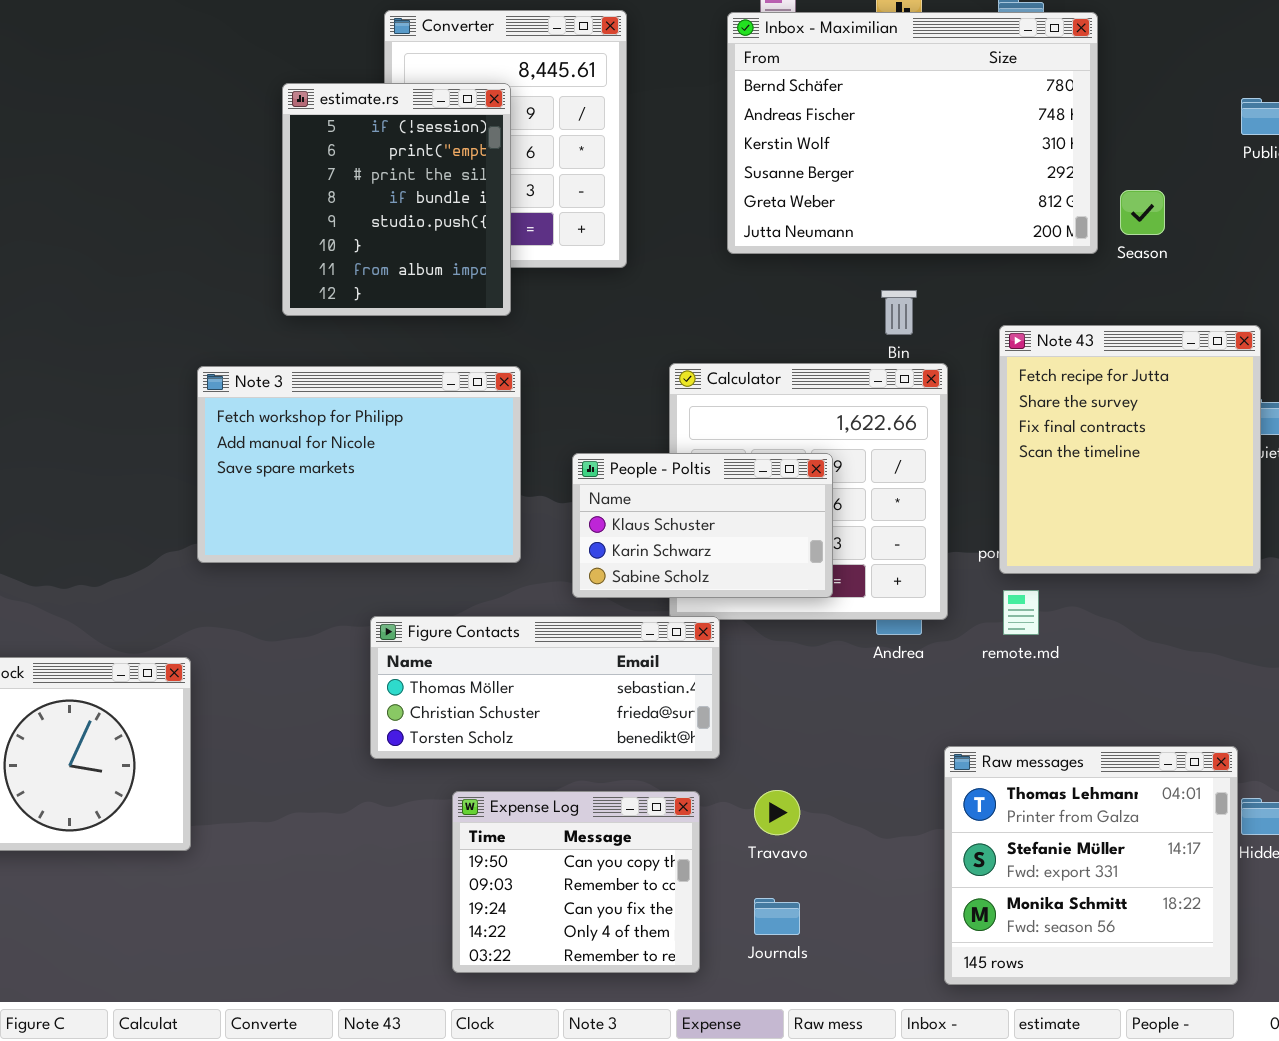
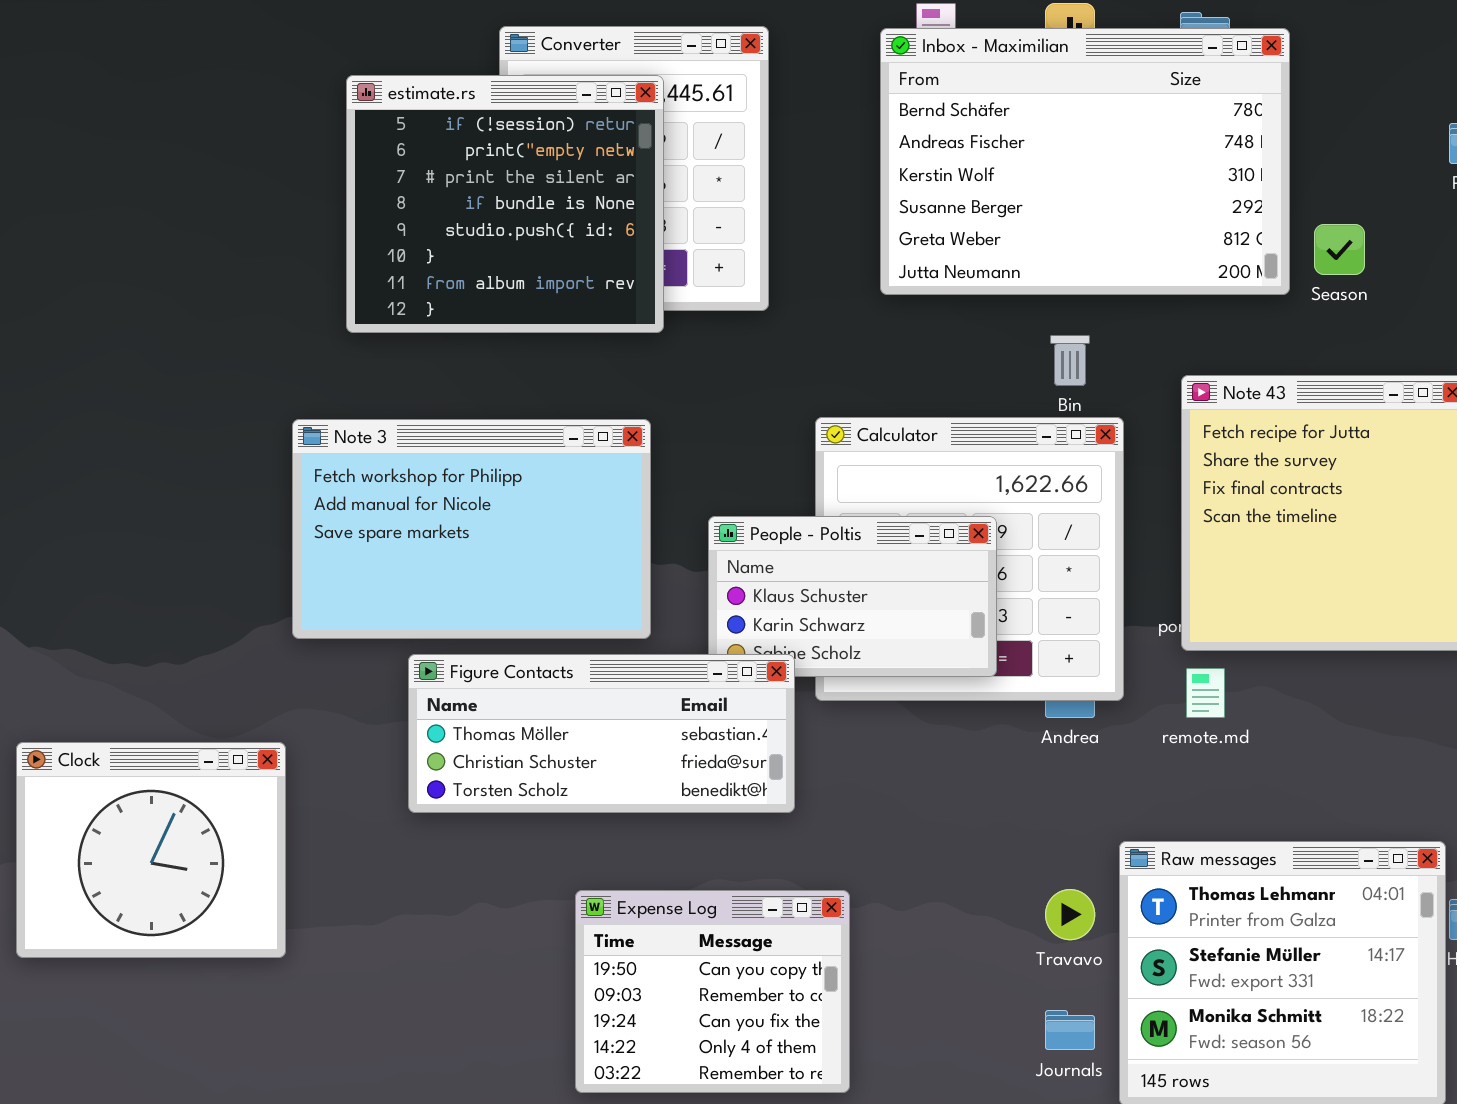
estimate.rs: [282,83,511,316] -> [346,75,664,333], moved, resized
Figure Contacts: [370,616,720,759] -> [408,654,795,813], moved
Travavo: [754,790,800,835] -> [1045,889,1095,940], moved
Journals: [754,898,800,935] -> [1045,1010,1095,1050], moved

